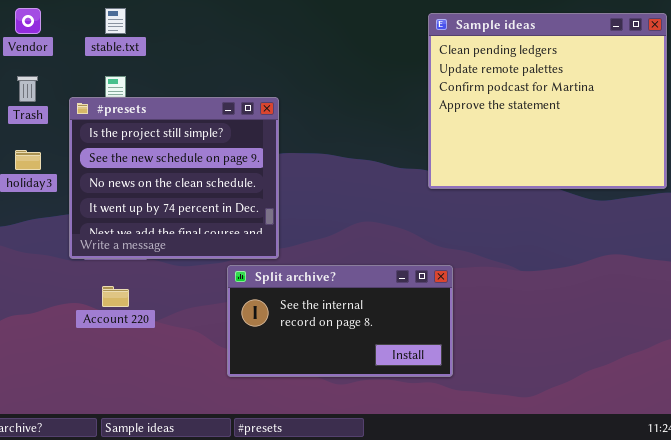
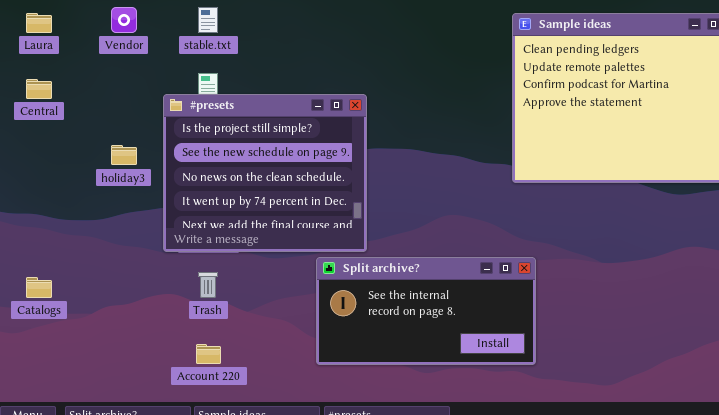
Trash: [17,76,38,102] -> [198,272,218,298], moved
Account 220: [102,286,129,307] -> [196,344,221,364], moved

